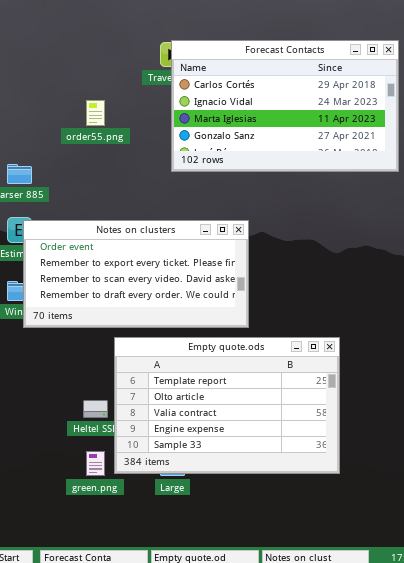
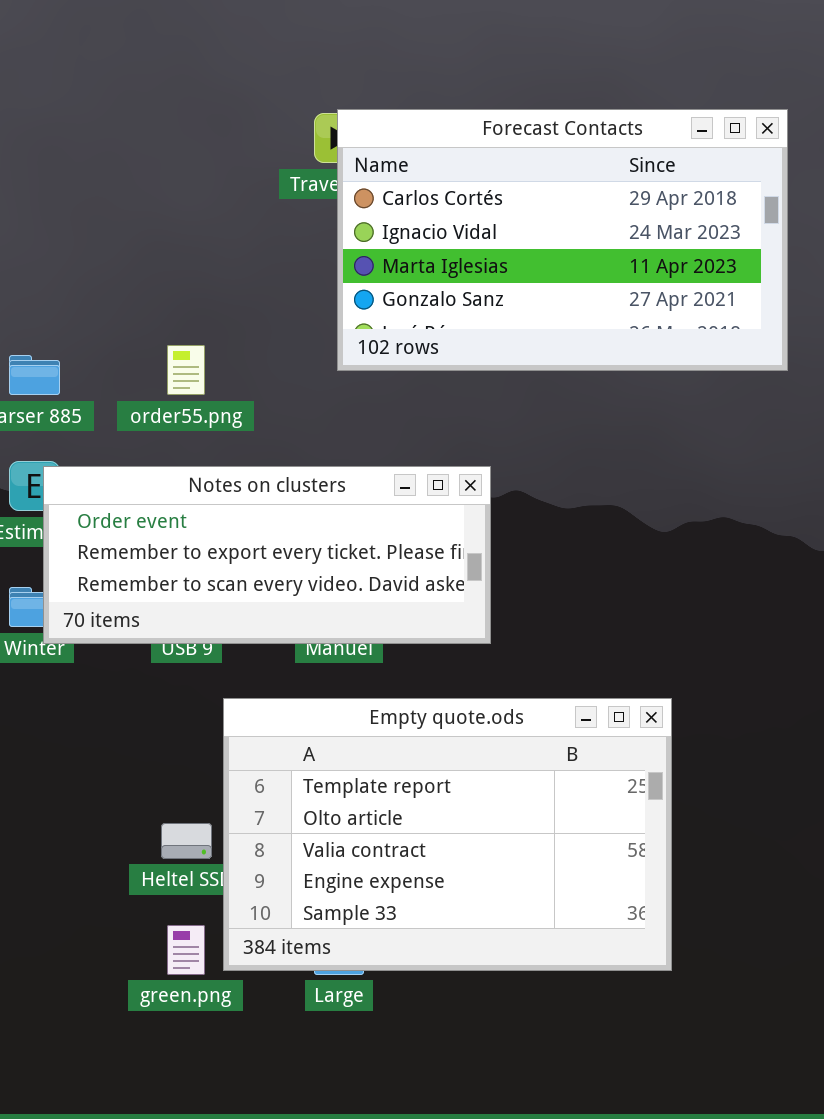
order55.png: [86,100,105,126] -> [167,345,205,395], moved
Notes on clusters: [23,220,249,328] -> [43,466,491,644], resized

